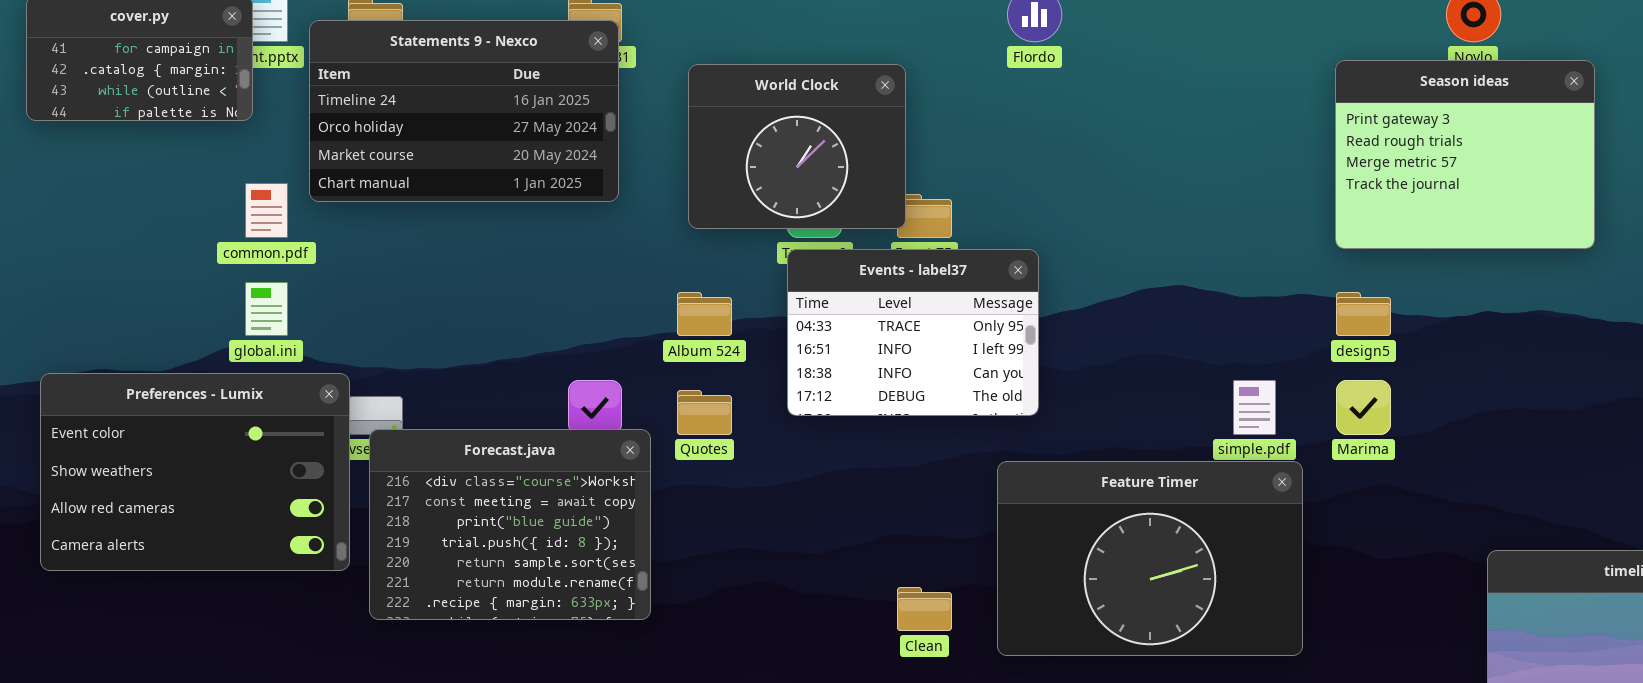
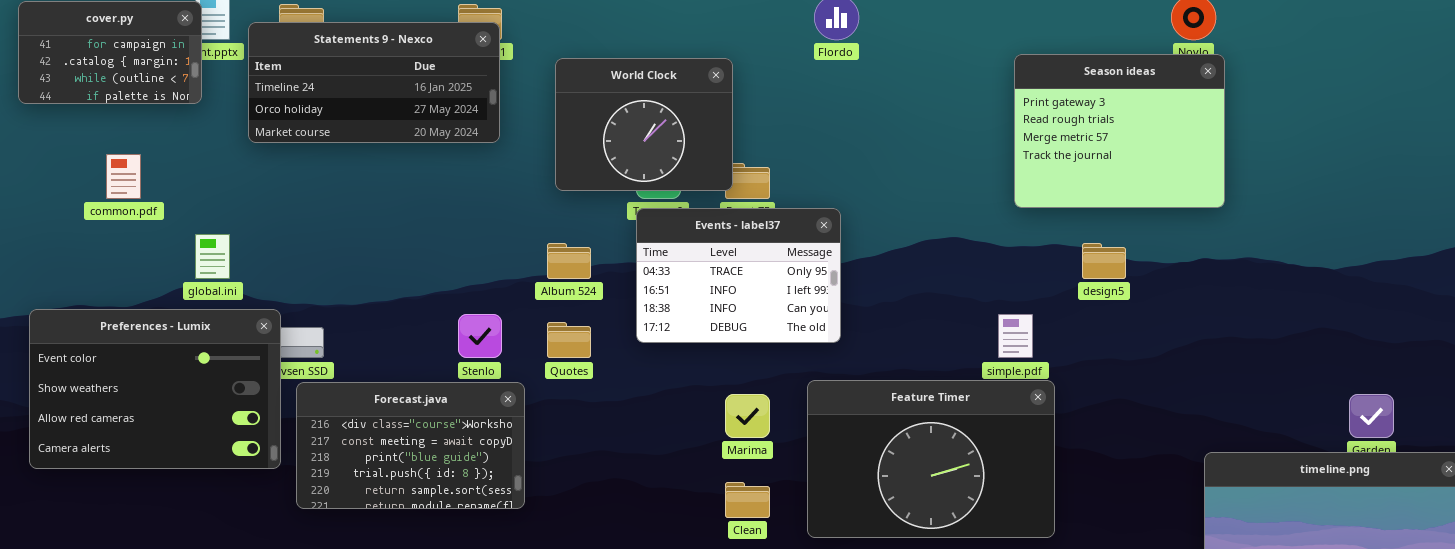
Statements 9 - Nexco: [309,20,619,202] -> [248,22,500,143], resized
Season ideas: [1335,60,1595,249] -> [1014,54,1225,208], moved
common.pdf: [245,183,288,238] -> [106,154,141,199], moved
Marima: [1336,380,1391,435] -> [725,394,770,438], moved
Forecast.java: [369,429,651,620] -> [296,382,525,509], resized

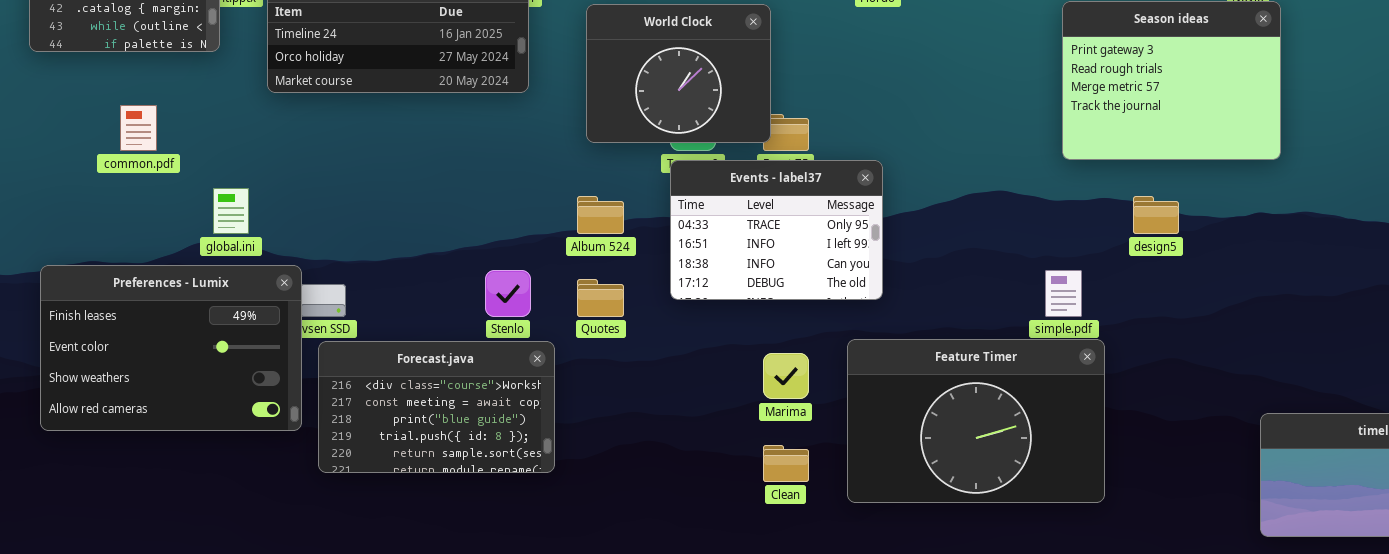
Preferences - Lumix: [29,309,281,469] -> [40,265,302,431], scrolled up 1 row

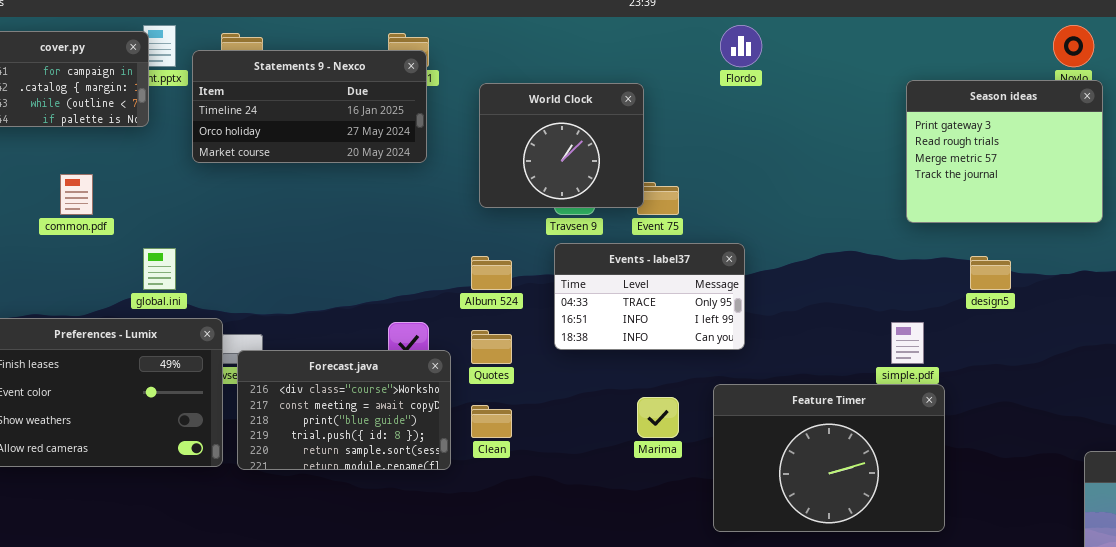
Events - label37: [670,160,883,300] -> [554,243,745,350], resized
Forecast.java: [318,341,555,473] -> [237,350,451,470], moved
Clean: [763,445,809,482] -> [471,405,512,438], moved

